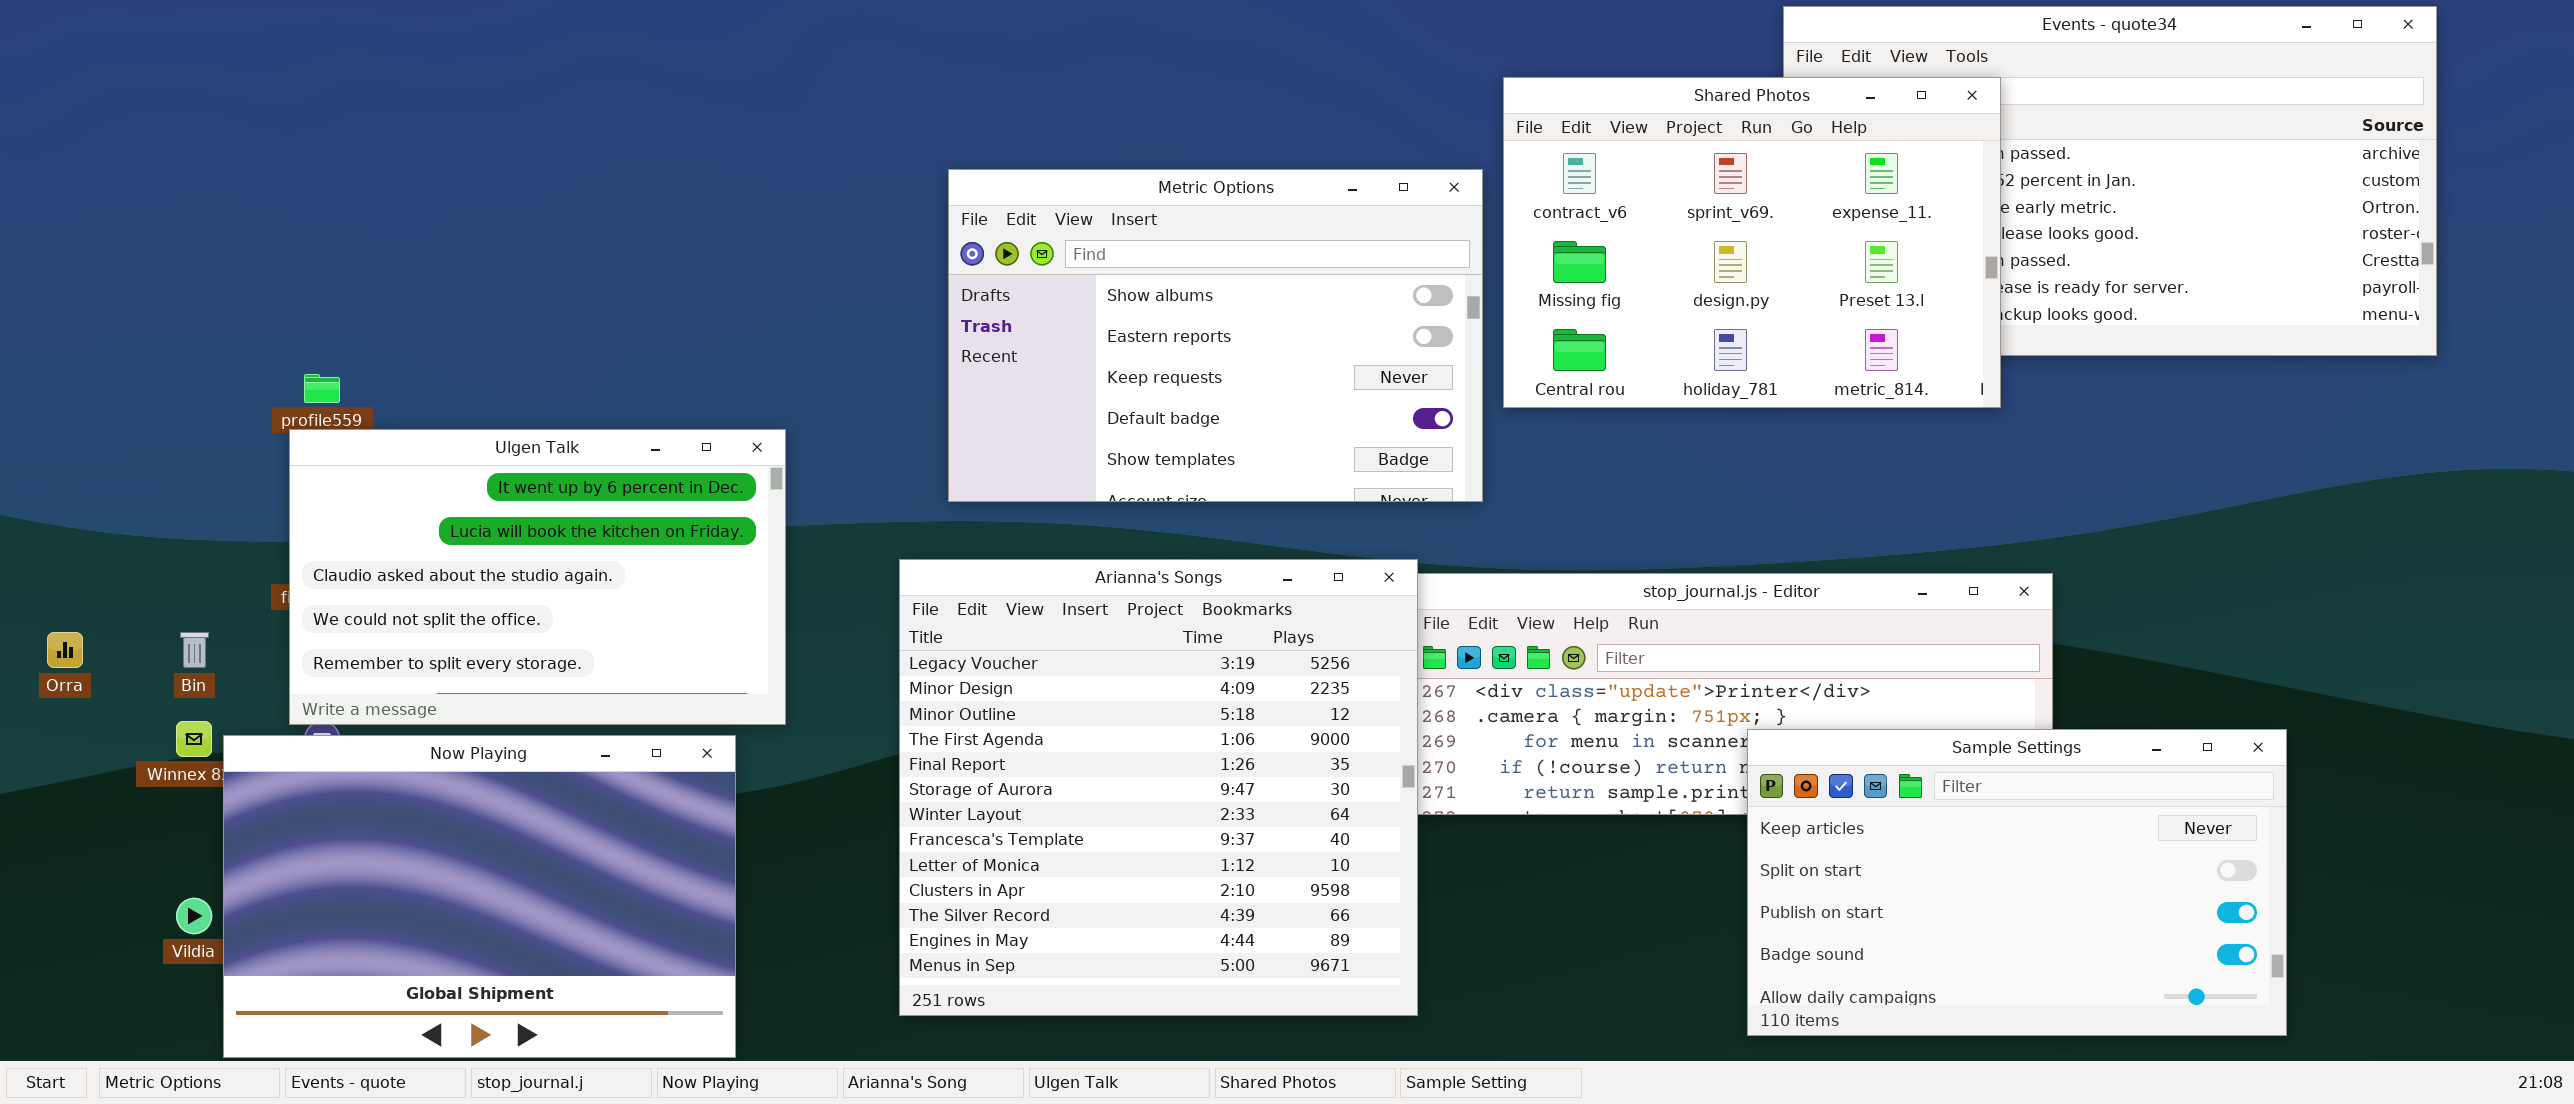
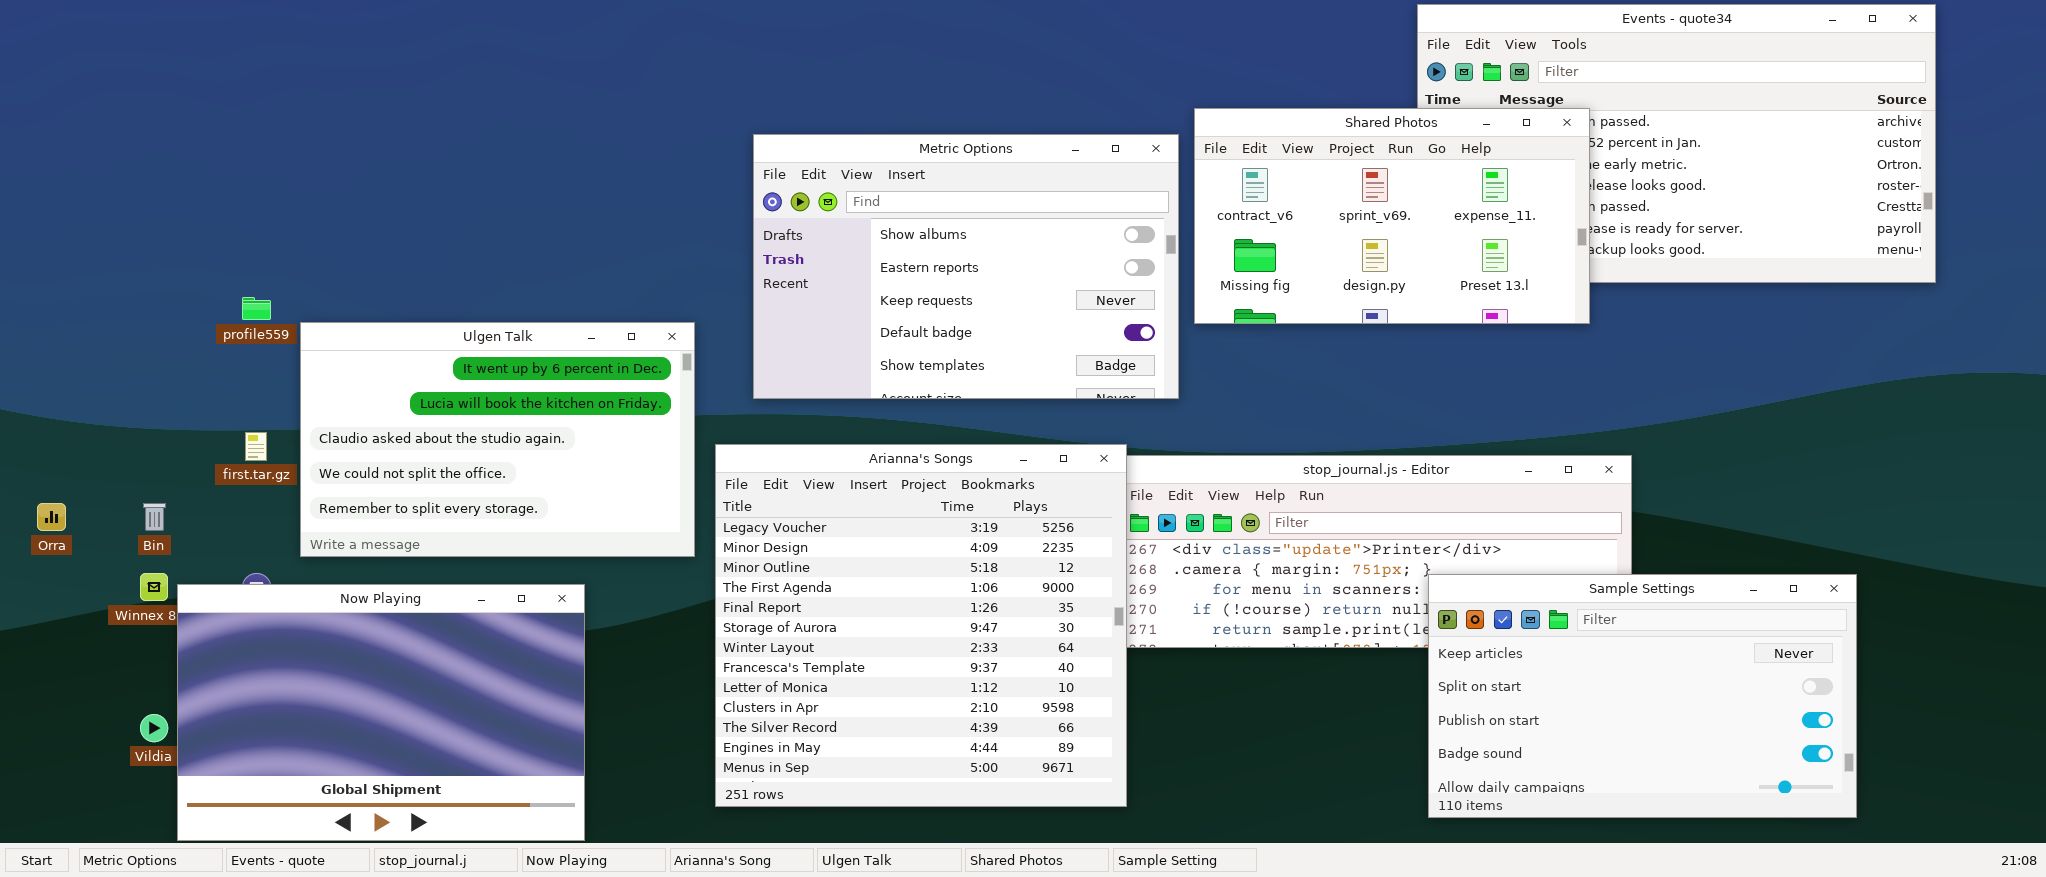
Shared Photos: [1503,77,2001,408] -> [1194,108,1590,324], resized
Ulgen Talk: [289,429,786,725] -> [300,322,695,557], moved
Sample Settings: [1747,729,2287,1036] -> [1428,574,1857,818], moved

